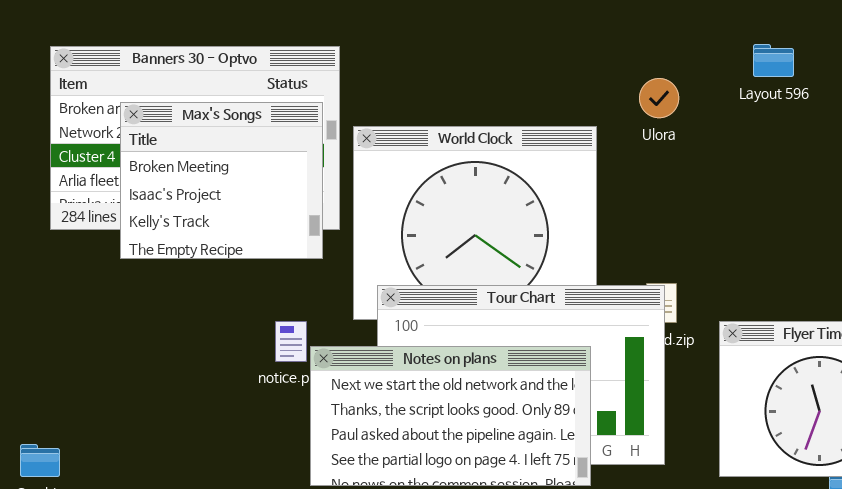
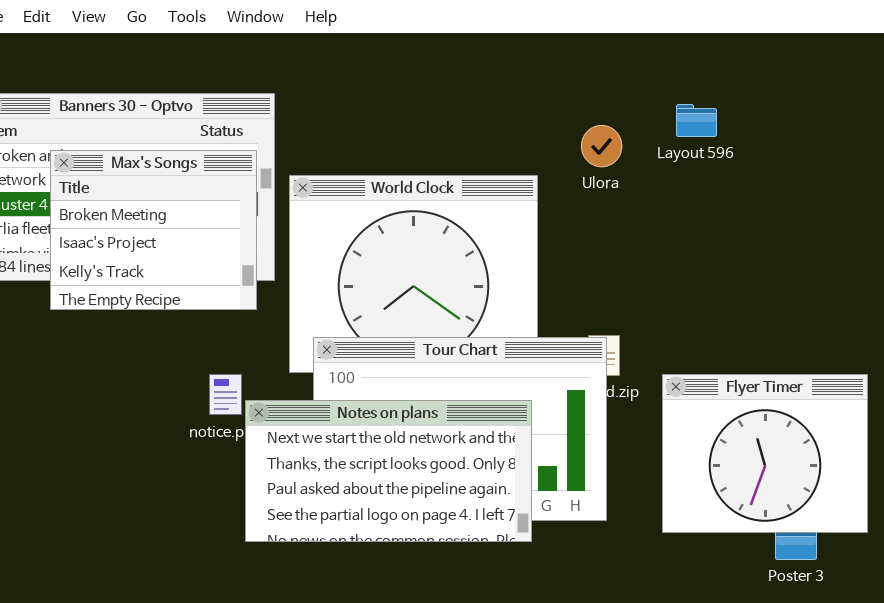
Layout 596: [753,44,794,77] -> [676,104,717,137], moved

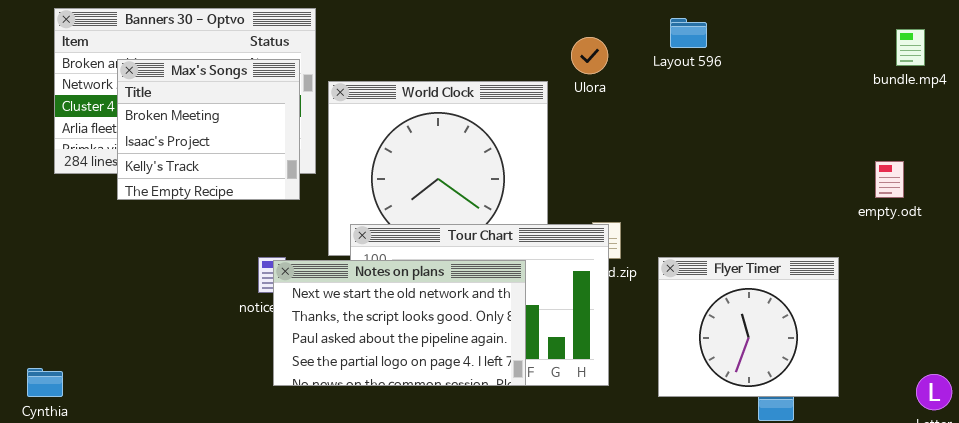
Ulora: [581,125,622,167] -> [571,37,608,74], moved
Notes on plans: [245,400,532,542] -> [273,260,526,386], moved

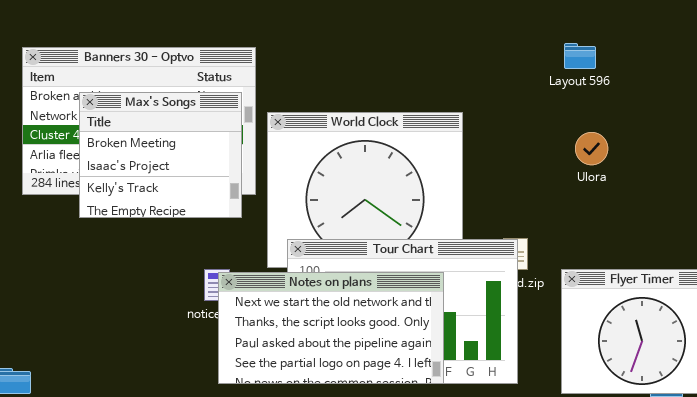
Layout 596: [670,18,707,48] -> [564,43,596,69], moved
Ulora: [571,37,608,74] -> [575,132,608,165], moved

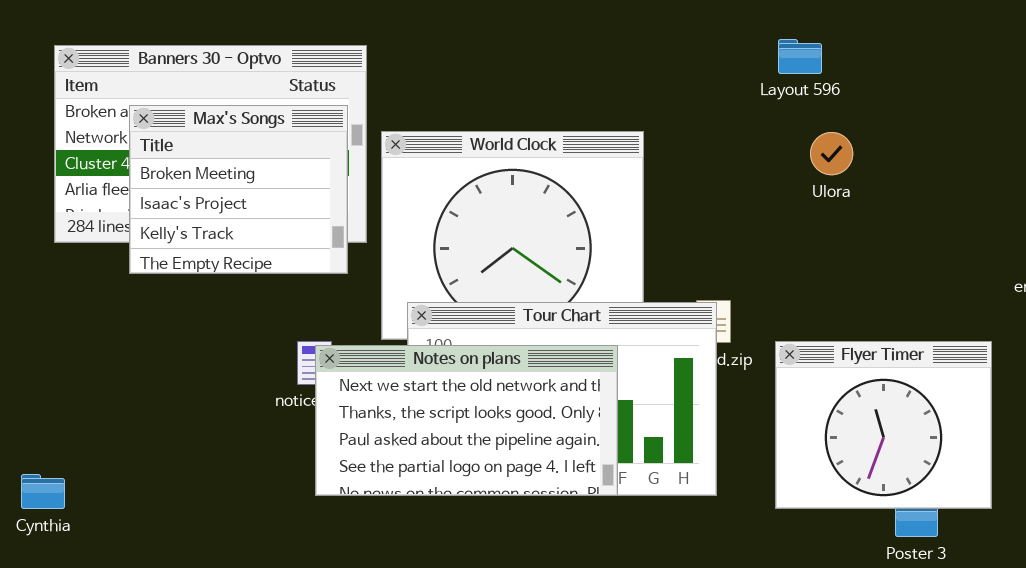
Ulora: [575,132,608,165] -> [810,132,853,175], moved

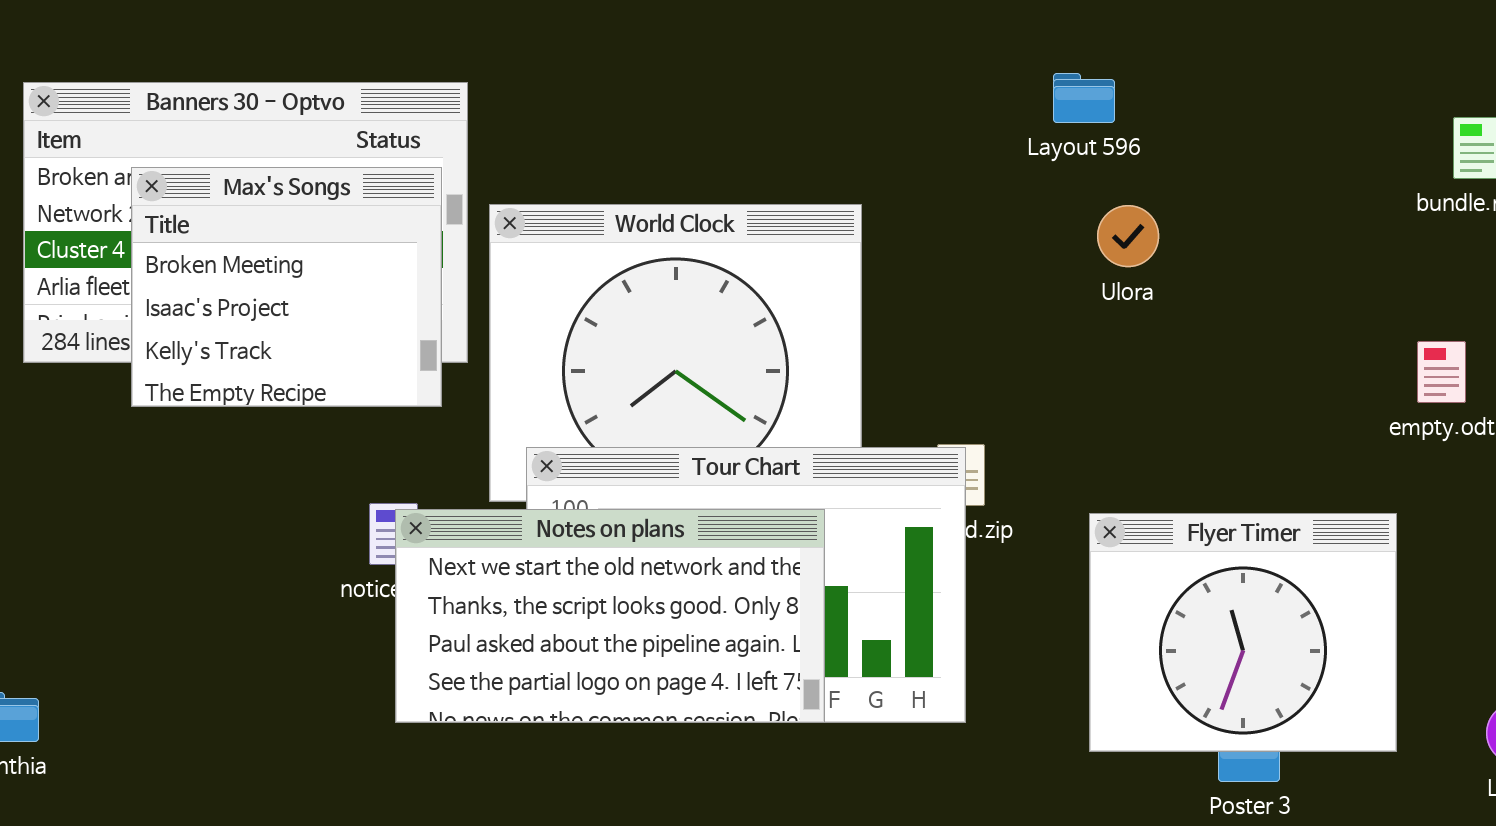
Flyer Timer: [775,341,992,509] -> [1089,513,1397,752], moved

